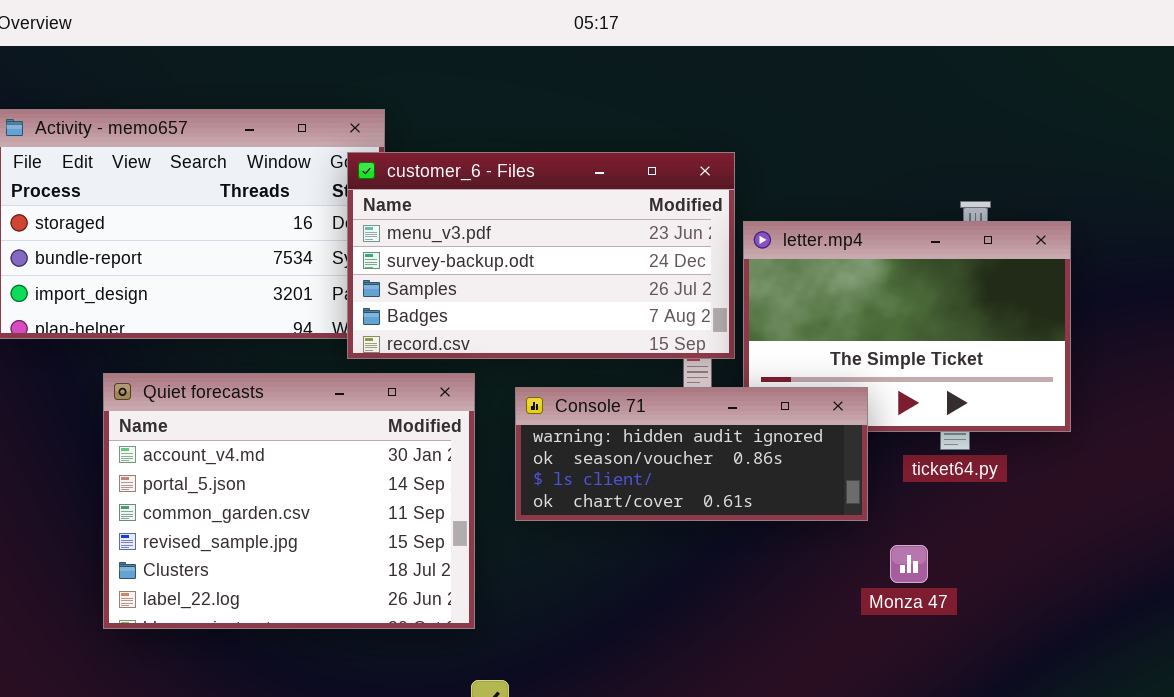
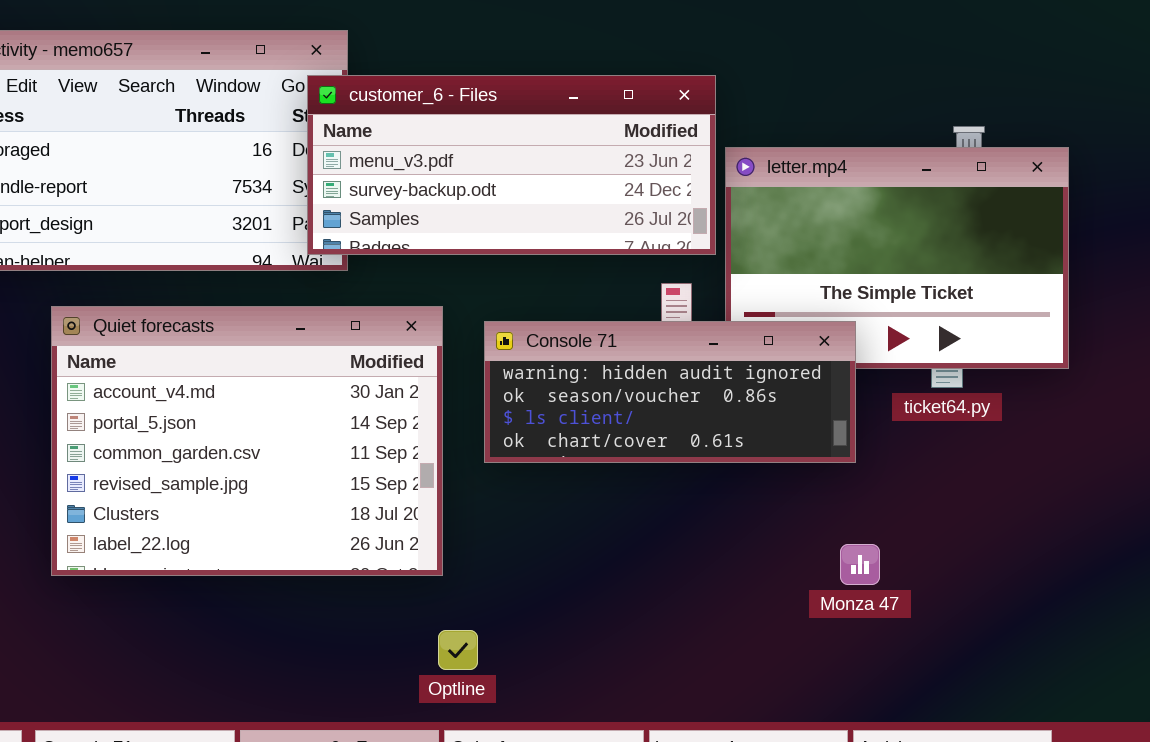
customer_6 - Files: [347,152,735,359] -> [307,75,716,255], resized
Monza 47: [890,545,928,583] -> [840,544,880,585], moved

